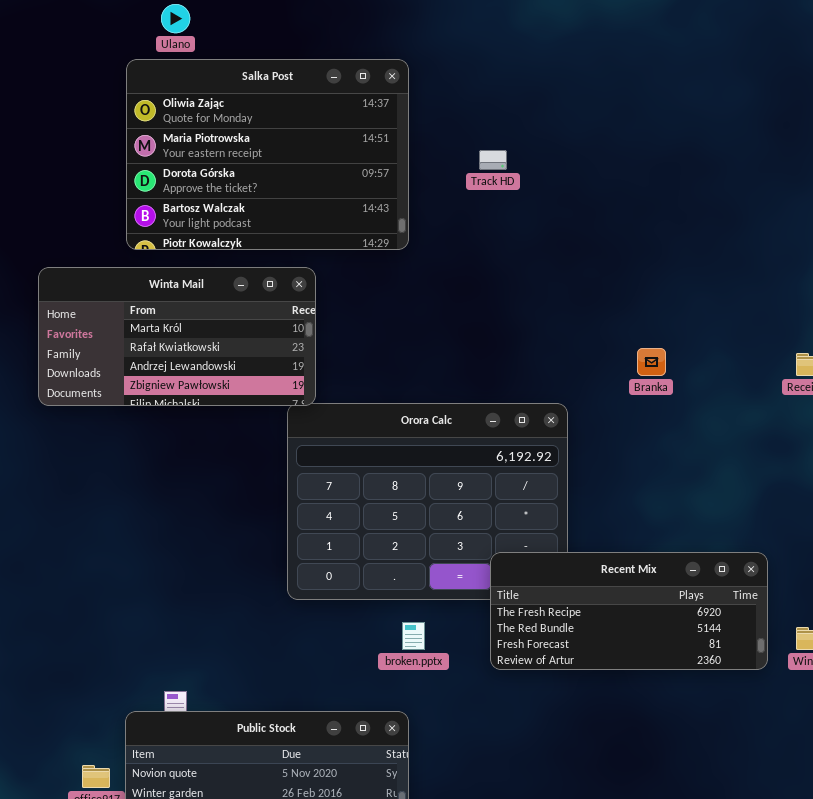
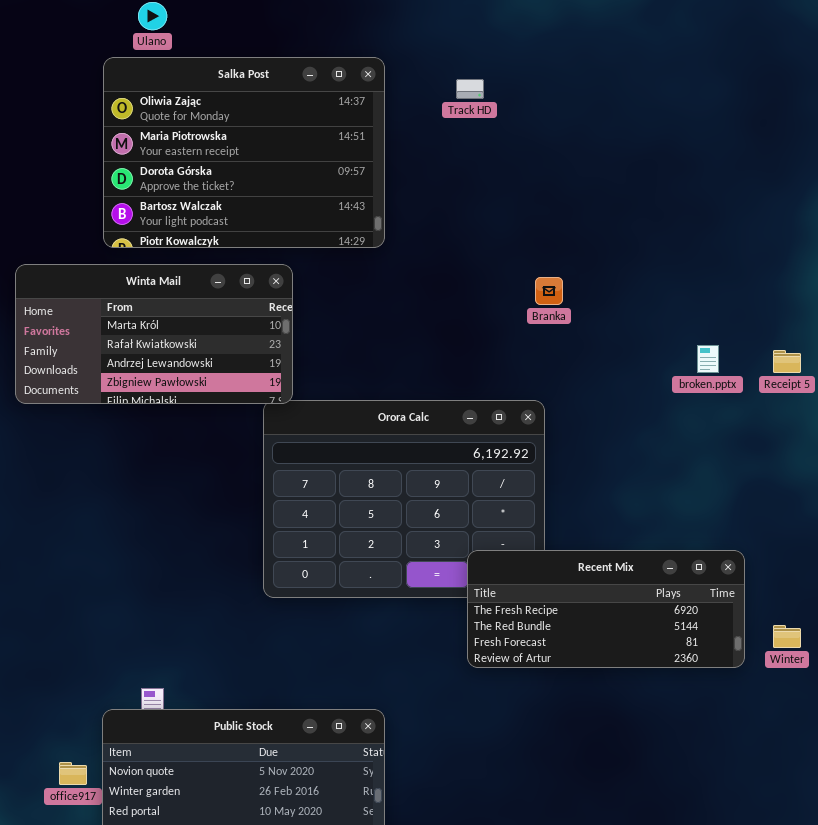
Track HD: [479,150,507,170] -> [456,79,484,99], moved
Branka: [637,348,666,376] -> [535,277,563,305], moved
broken.pptx: [402,622,425,650] -> [697,345,719,373], moved

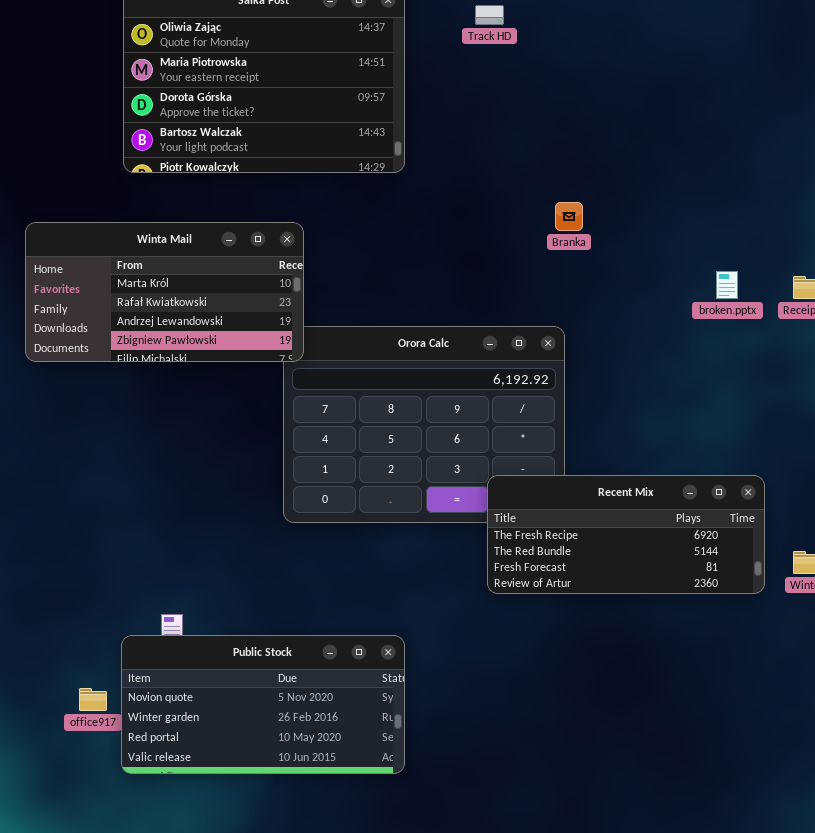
Winta Mail: [15,264,293,404] -> [25,222,304,362], moved

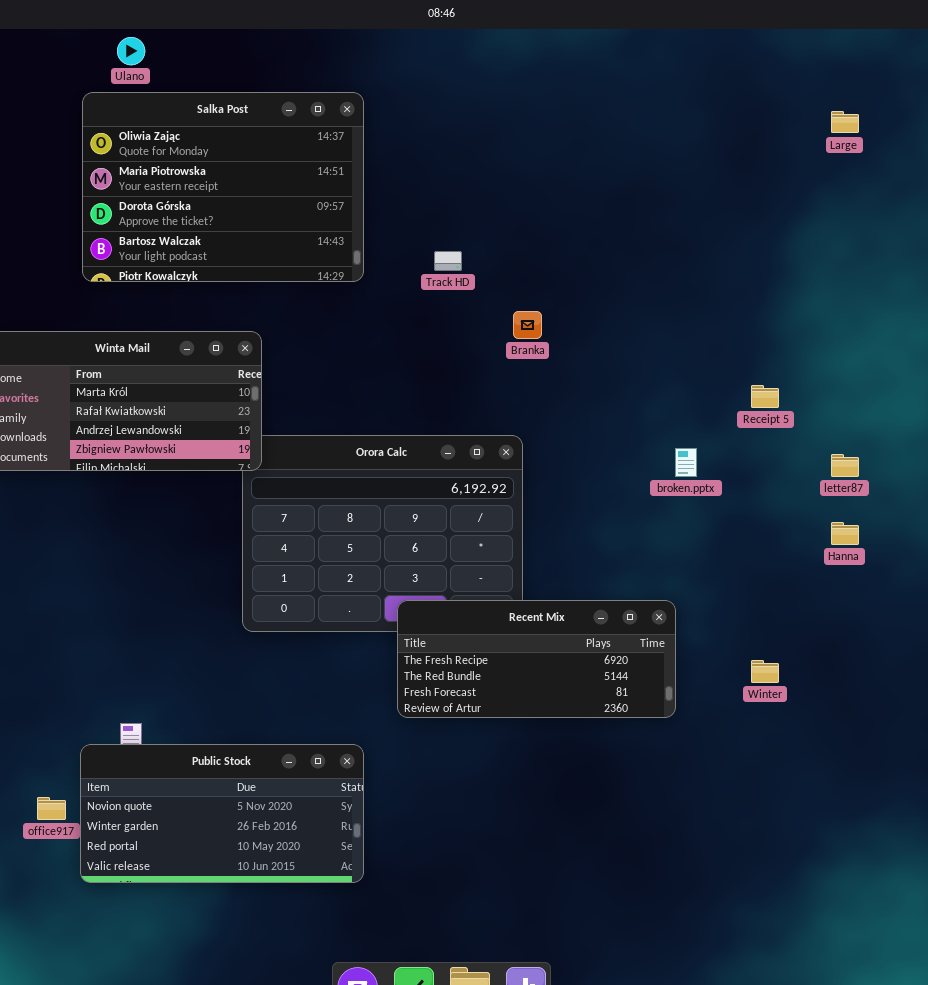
Track HD: [475,5,504,25] -> [434,251,462,271], moved
broken.pptx: [716,271,738,299] -> [675,448,697,477], moved
Recent Mix: [487,475,765,594] -> [397,600,676,718], moved

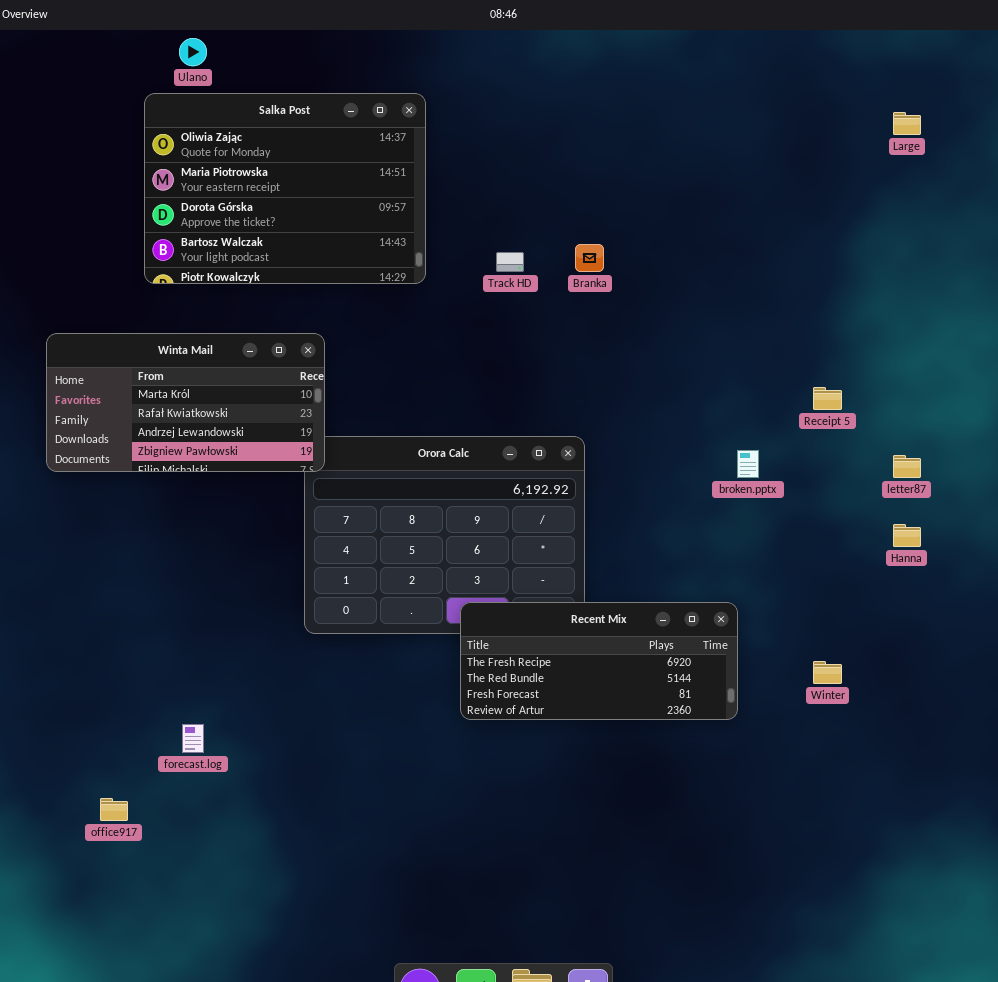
Branka: [513,311,542,339] -> [575,244,604,272], moved
Public Stock: [80,744,364,883] -> none, closed

